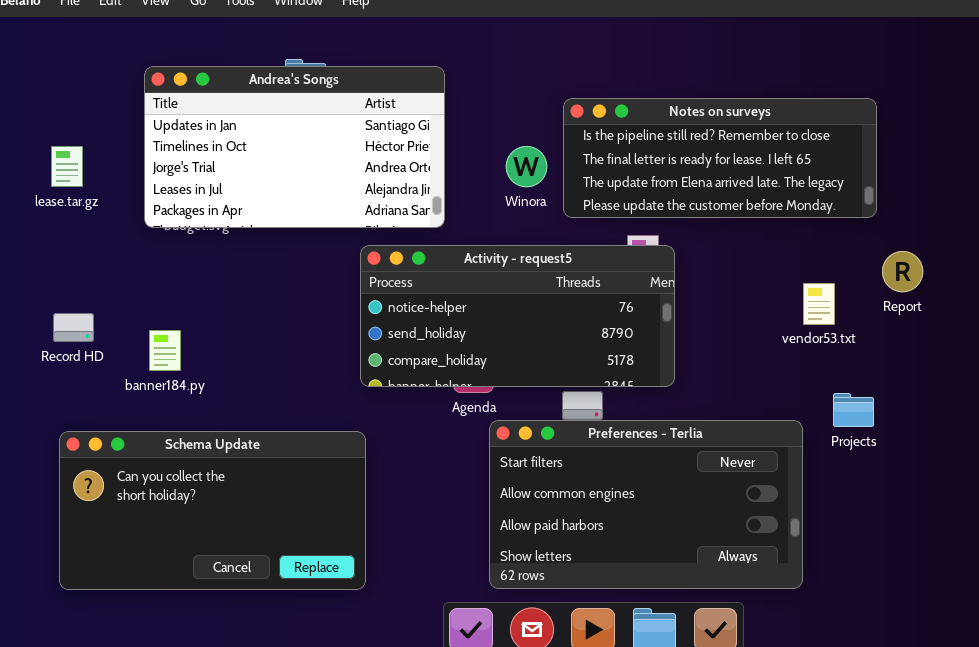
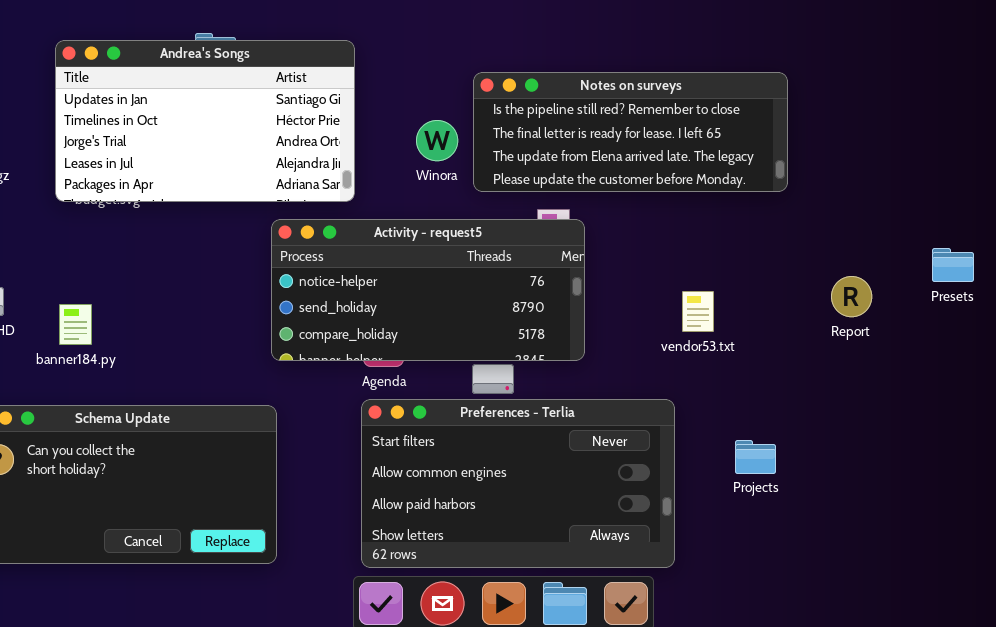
Report: [882,251,923,292] -> [831,276,872,317], moved
vendor53.txt: [803,283,835,325] -> [682,291,714,332], moved
Projects: [833,393,874,427] -> [735,440,776,474], moved
Preferences - Terlia: [489,420,803,589] -> [361,399,675,568], moved

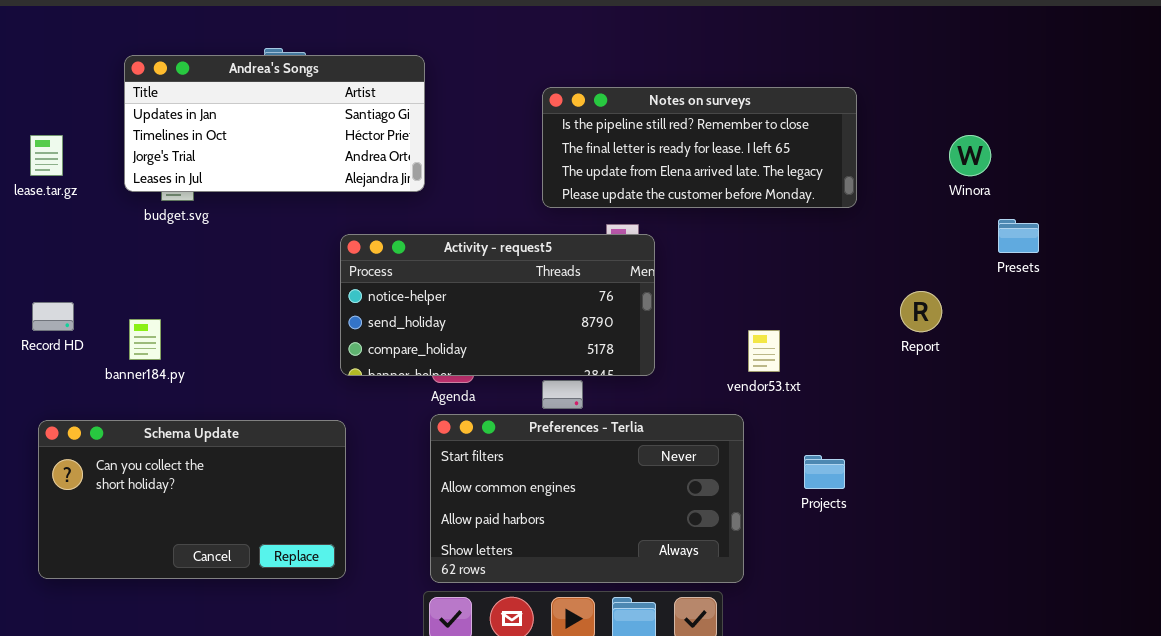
Andrea's Songs: [55,40,355,202] -> [124,55,425,192], resized
Winora: [416,120,458,161] -> [949,135,991,176], moved
Presets: [932,248,974,282] -> [998,219,1039,253], moved
vendor53.txt: [682,291,714,332] -> [748,330,780,372], moved

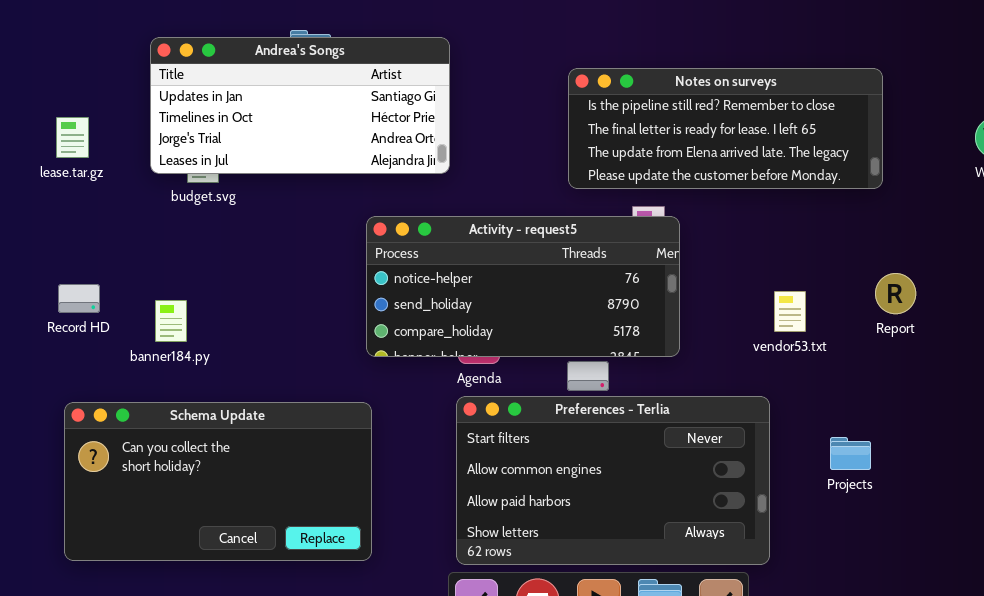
Report: [900,291,942,332] -> [875,273,916,314], moved
vendor53.txt: [748,330,780,372] -> [774,291,806,332], moved

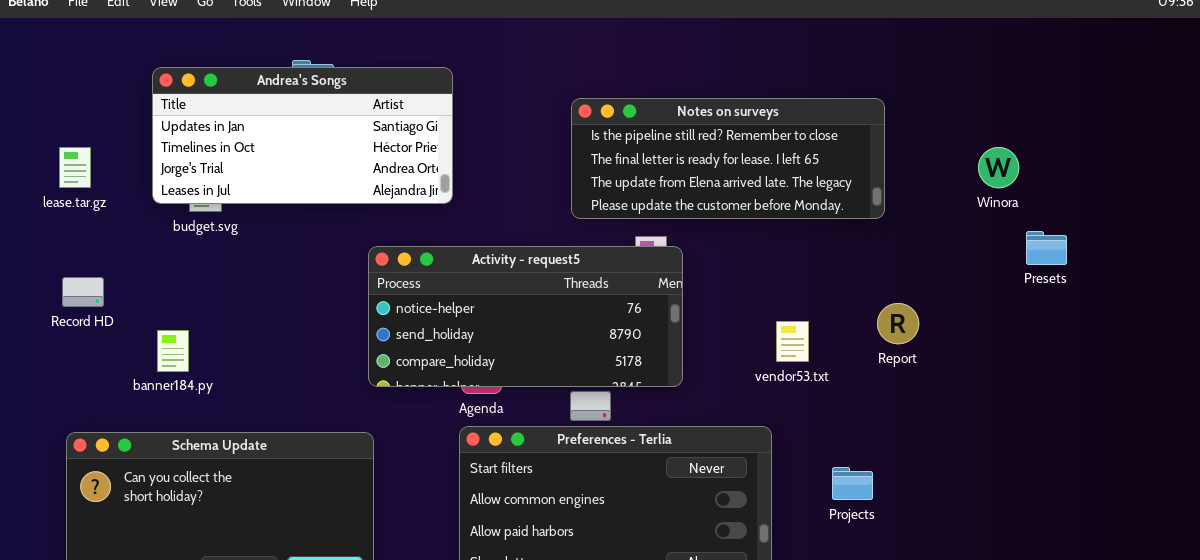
Record HD: [58,284,100,313] -> [62,277,104,307], moved

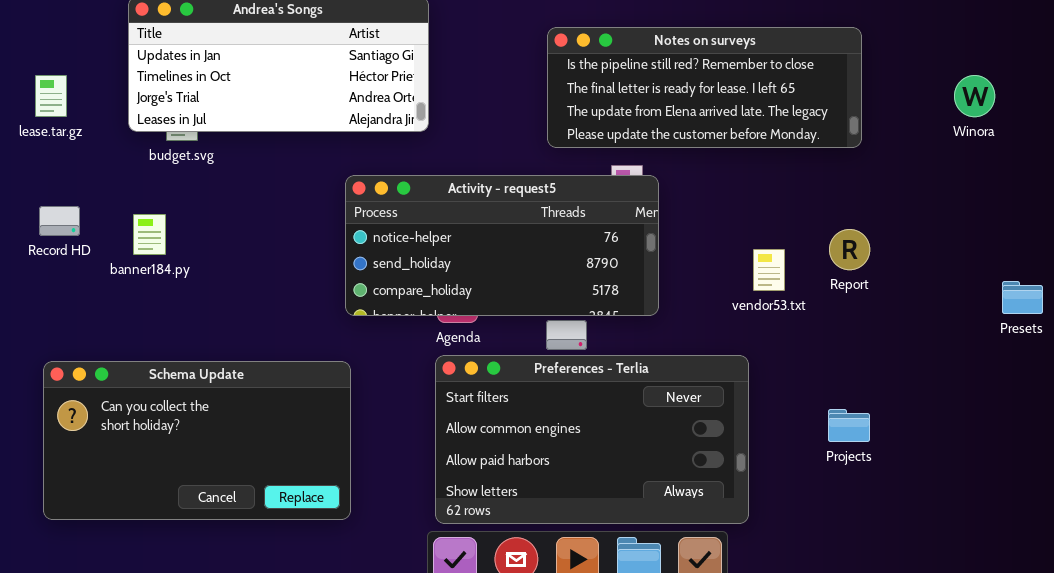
Presets: [1026,231,1067,265] -> [1002,281,1043,314], moved
Report: [877,303,919,344] -> [829,229,870,270], moved
banner184.py: [157,330,189,372] -> [133,214,166,255], moved
Projects: [832,467,873,500] -> [828,409,870,442], moved

